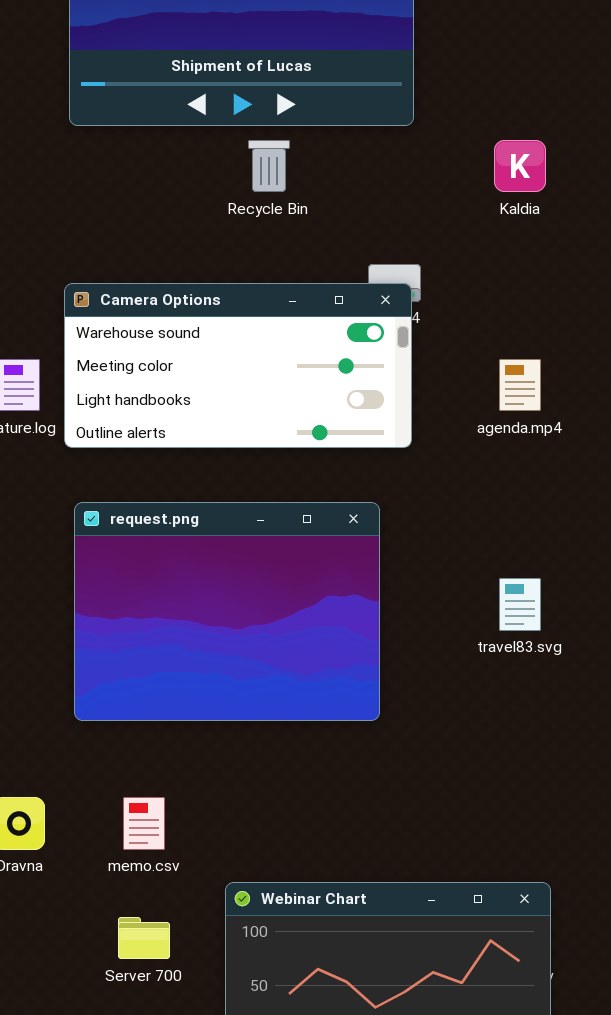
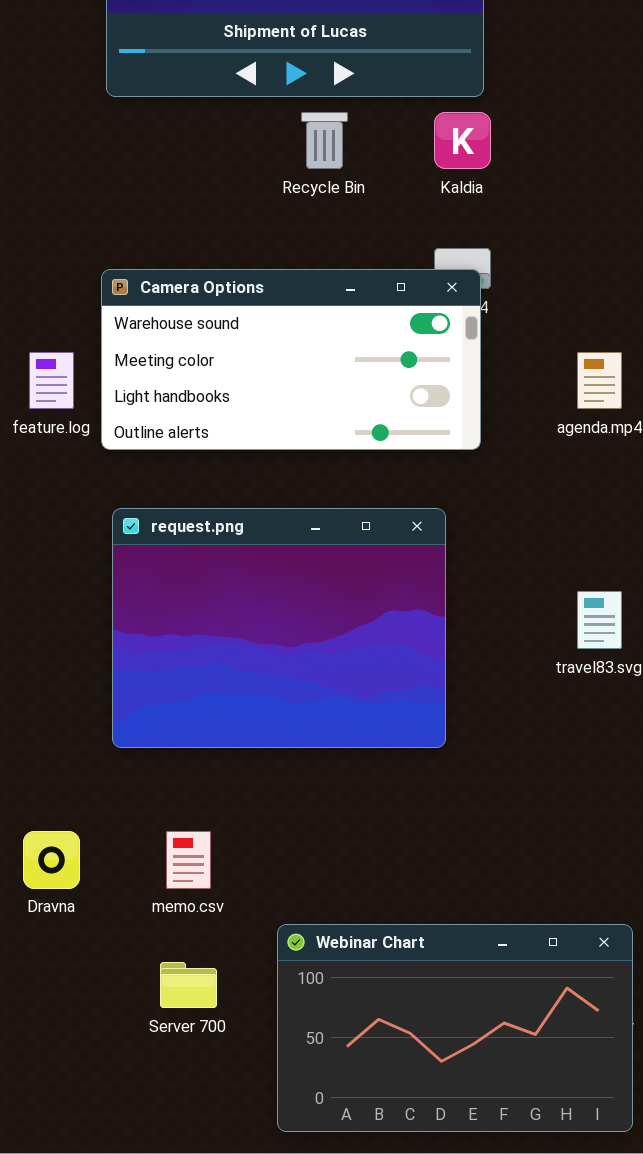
Kaldia: [494,140,546,192] -> [434,112,491,169], moved

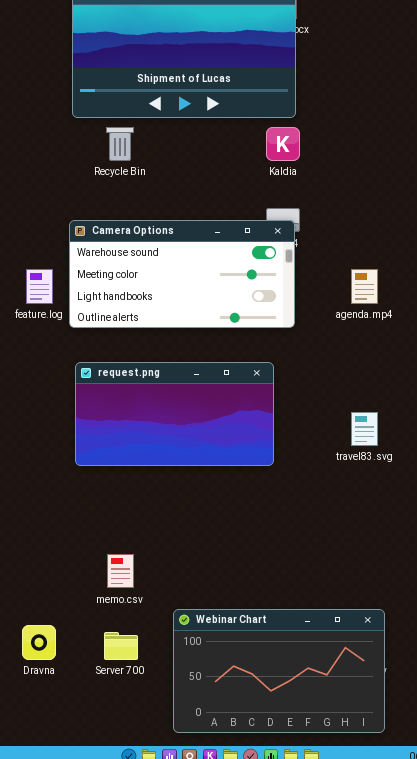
Recycle Bin: [301,112,348,169] -> [106,127,134,161], moved
request.png: [112,508,446,748] -> [75,362,274,466], resized
Dravna: [23,831,80,889] -> [22,625,56,660], moved

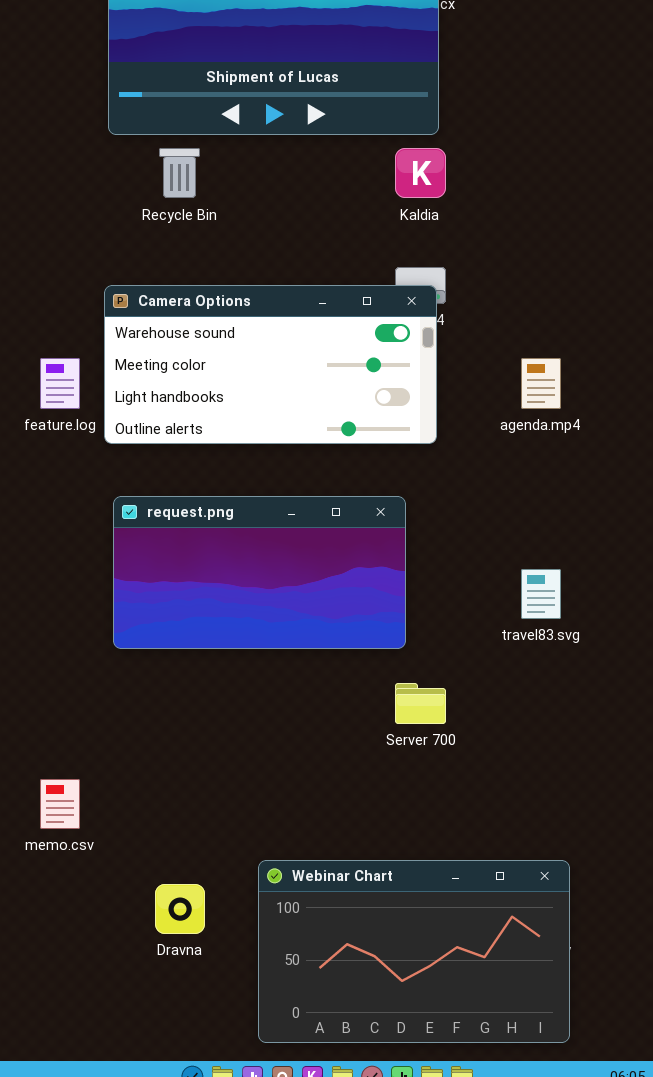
memo.csv: [107,554,134,588] -> [40,779,80,829], moved
Dravna: [22,625,56,660] -> [155,884,205,934], moved
Server 700: [104,632,138,660] -> [395,683,446,724], moved

